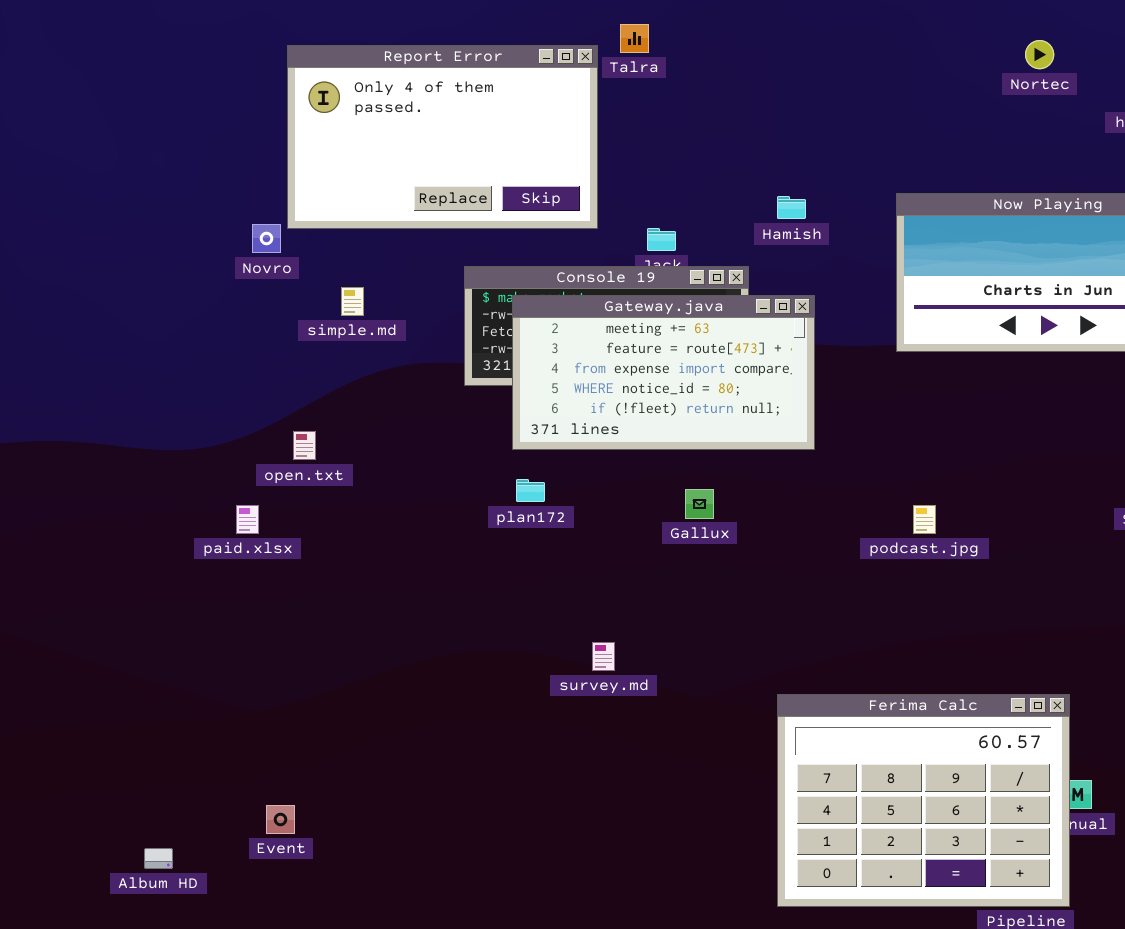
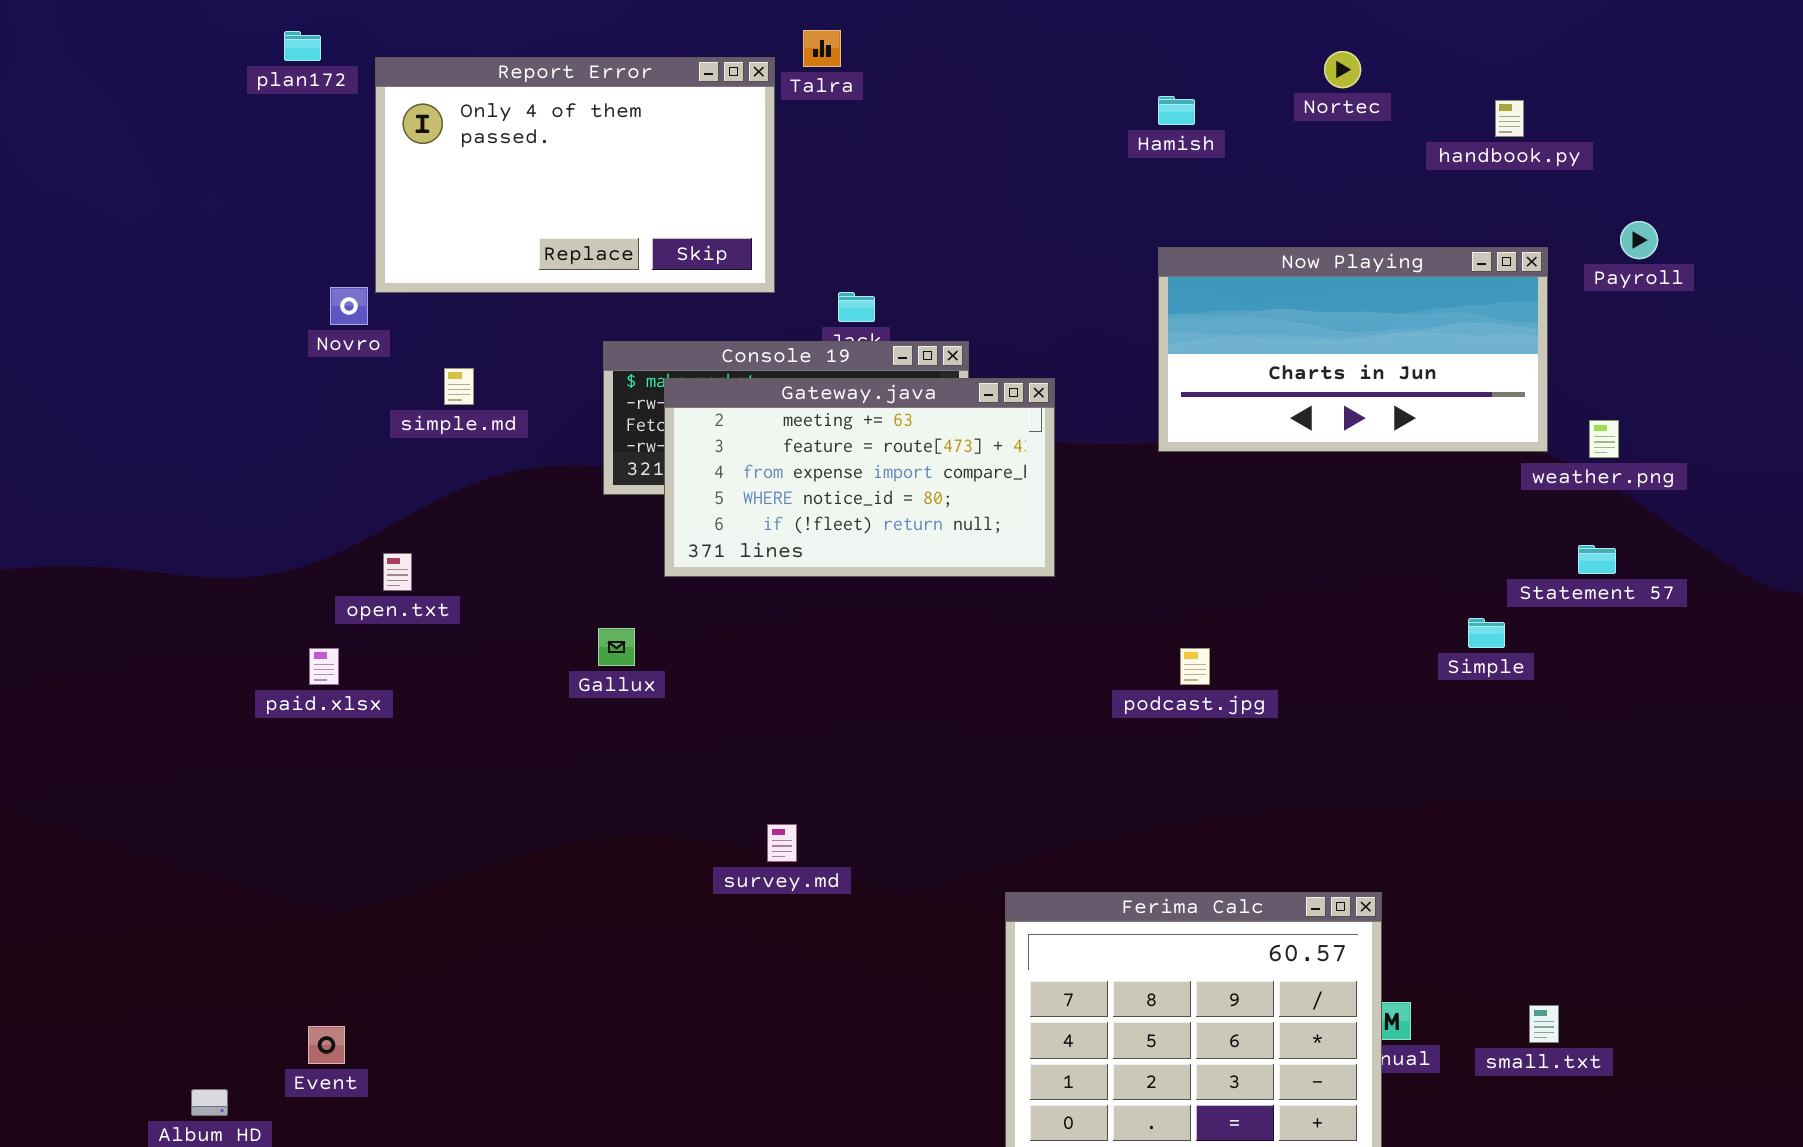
Hamish: [777,196,806,219] -> [1158,96,1195,125], moved
plan172: [516,479,545,502] -> [284,31,321,61], moved
Gallux: [685,489,714,519] -> [598,628,635,666], moved
Event: [266,805,295,834] -> [308,1026,345,1064], moved

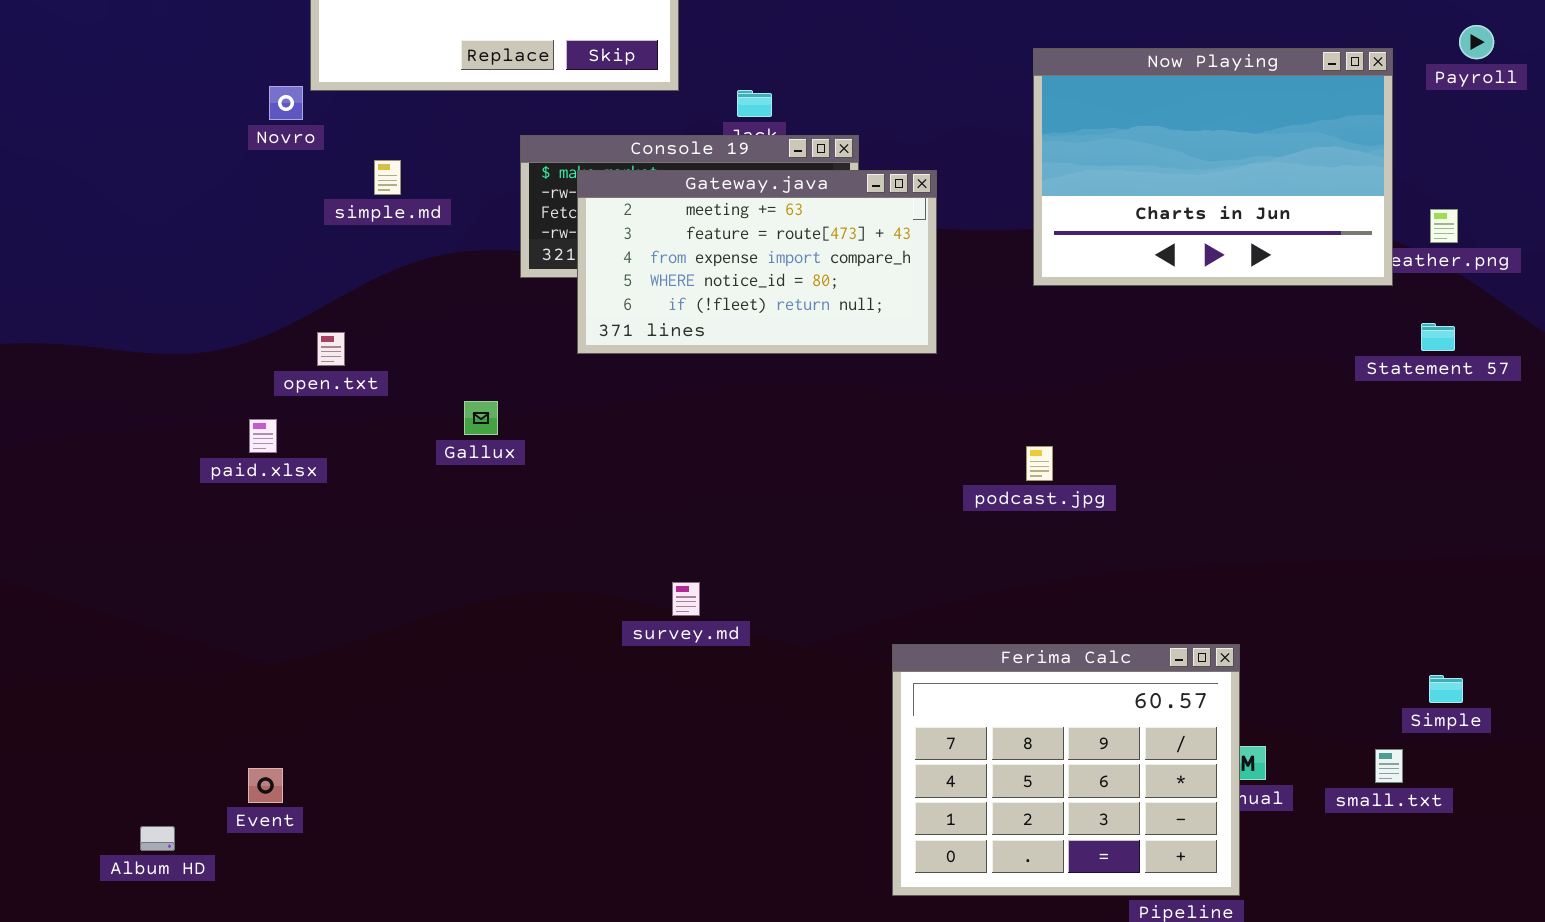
Now Playing: [1158,247,1548,452] -> [1033,48,1393,286], resized
Simple: [1468,618,1505,648] -> [1429,675,1463,703], moved
Gallux: [598,628,635,666] -> [464,401,498,435], moved
podcast.jpg: [1180,648,1210,685] -> [1026,446,1053,481], moved

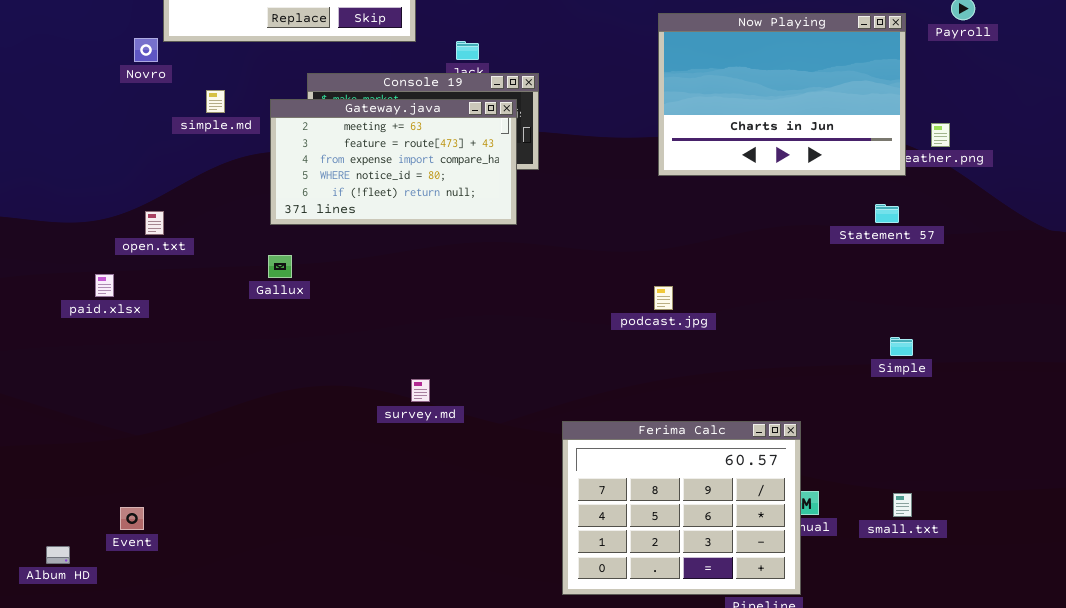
Gateway.java: [577,170,937,354] -> [270,99,517,225], moved
Statement 57: [1421,323,1455,351] -> [875,204,899,223], moved
open.txt: [317,332,345,366] -> [145,211,164,235], moved
paid.xlsx: [249,419,277,453] -> [95,274,114,297], moved
Simple: [1429,675,1463,703] -> [890,337,913,356], moved

